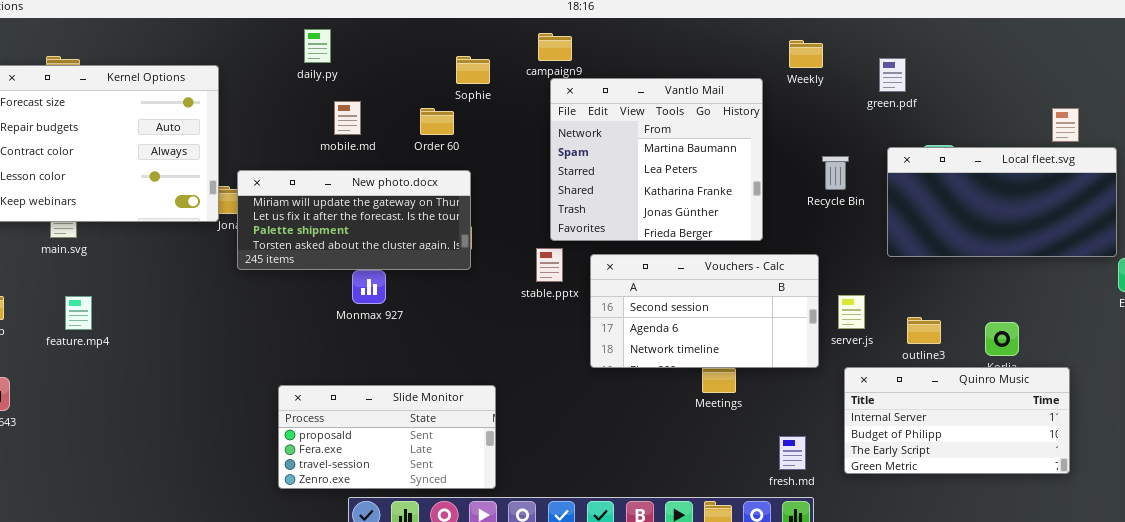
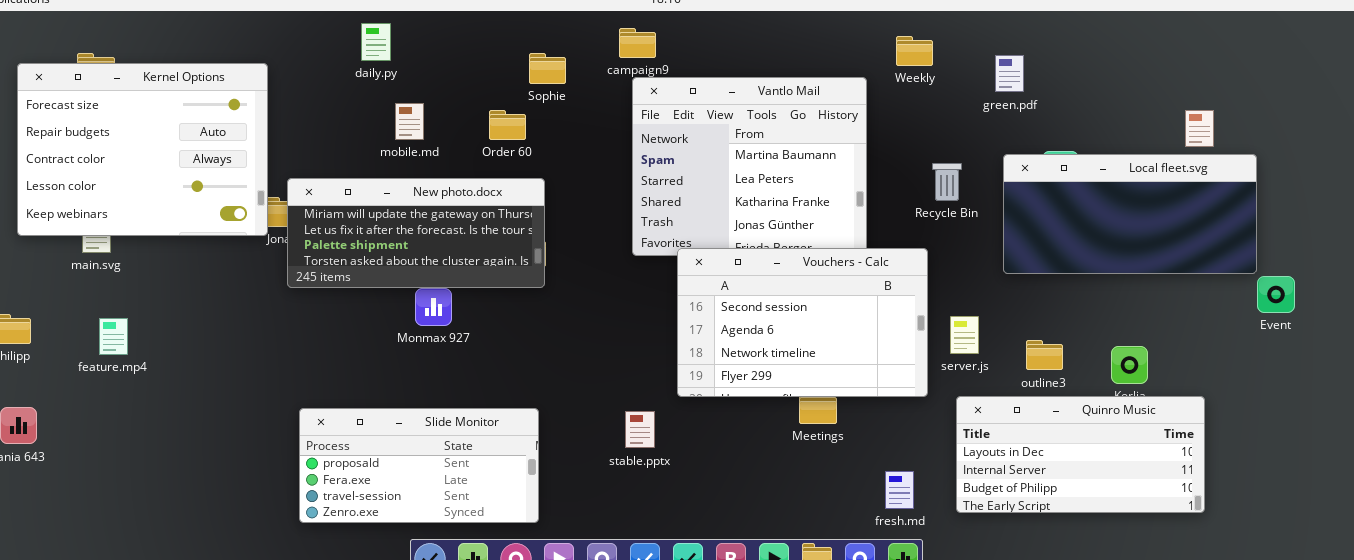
stable.pptx: [536,248,563,282] -> [625,411,655,448], moved
Vouchers - Calc: [590,254,819,368] -> [677,248,928,397], resized
Quinro Music: [844,367,1070,474] -> [956,396,1205,513], scrolled up 1 row
Slide Monitor: [278,385,496,489] -> [299,408,539,523], moved

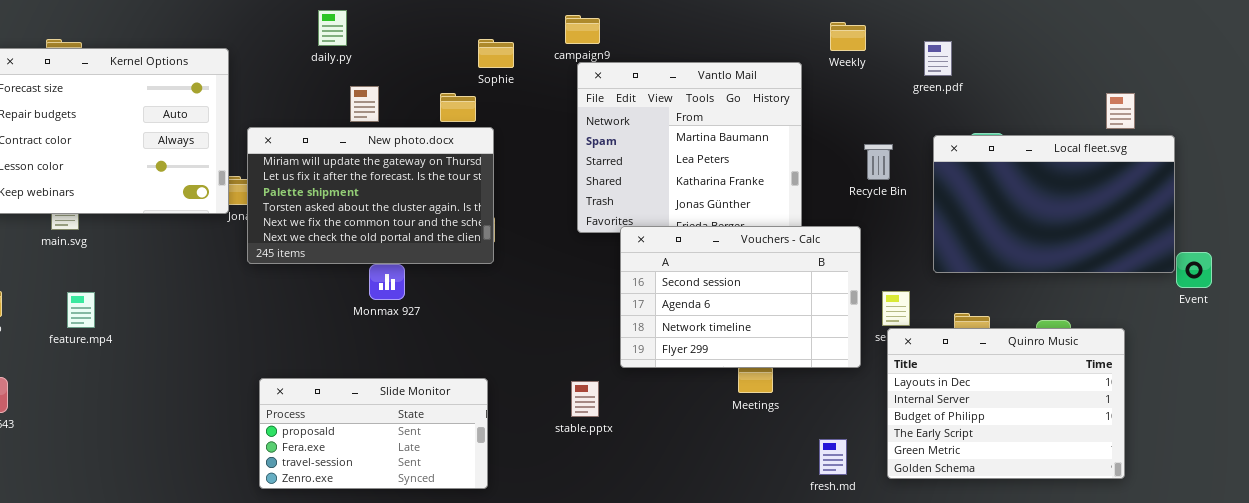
Local fleet.svg: [1003,154,1257,274] -> [933,135,1175,273], resized
New photo.docx: [287,178,545,288] -> [247,127,494,264], resized
Quinro Music: [956,396,1205,513] -> [887,328,1125,479], resized

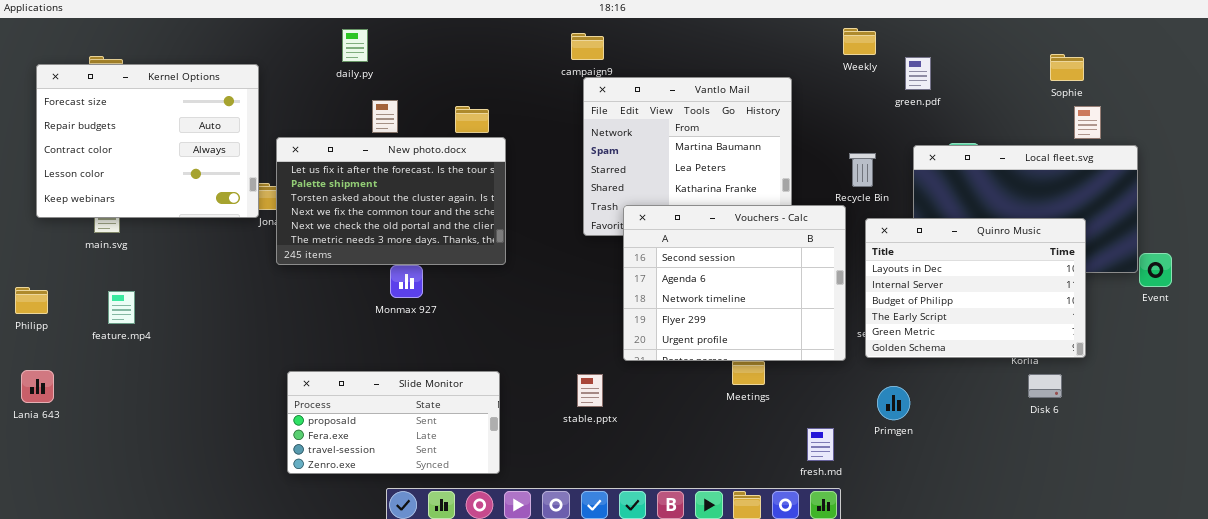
Weekly: [830,22,866,51] -> [843,28,876,55], moved
Sophie: [478,39,514,68] -> [1050,54,1084,81], moved
New photo.docx: [247,127,494,264] -> [276,137,506,265], scrolled down 1 row
Vouchers - Calc: [620,226,861,368] -> [623,205,846,361], resized
Quinro Music: [887,328,1125,479] -> [865,218,1086,358], moved

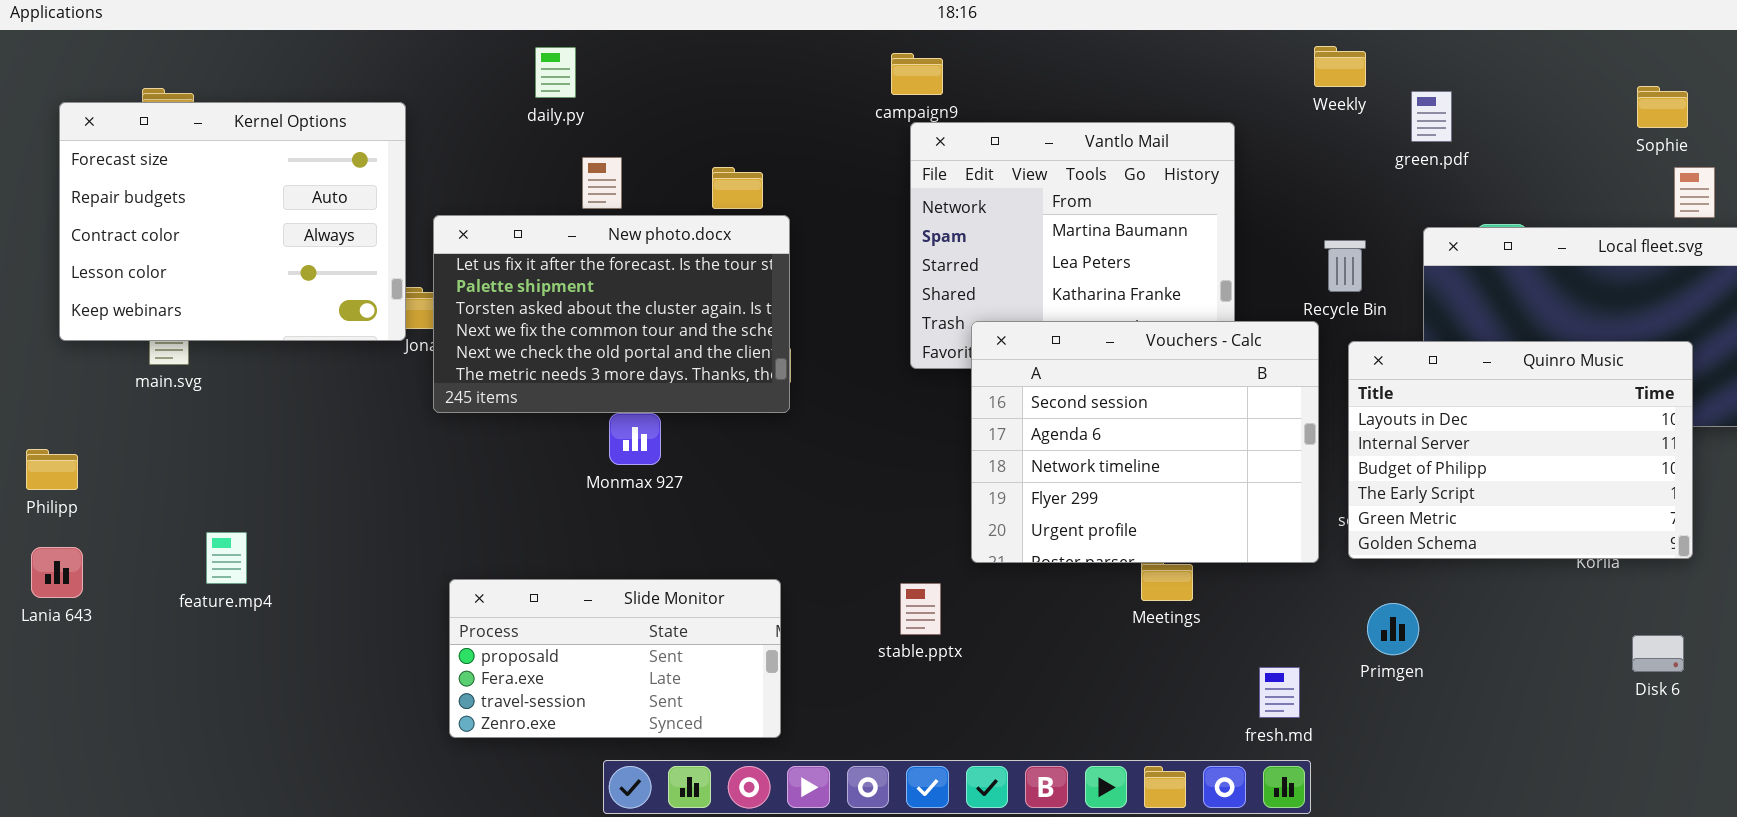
feature.mp4: [108,291,135,324] -> [206,532,247,584], moved
Lania 643: [21,370,54,403] -> [31,547,83,598], moved
Disk 6: [1028,374,1062,398] -> [1632,635,1684,672], moved

